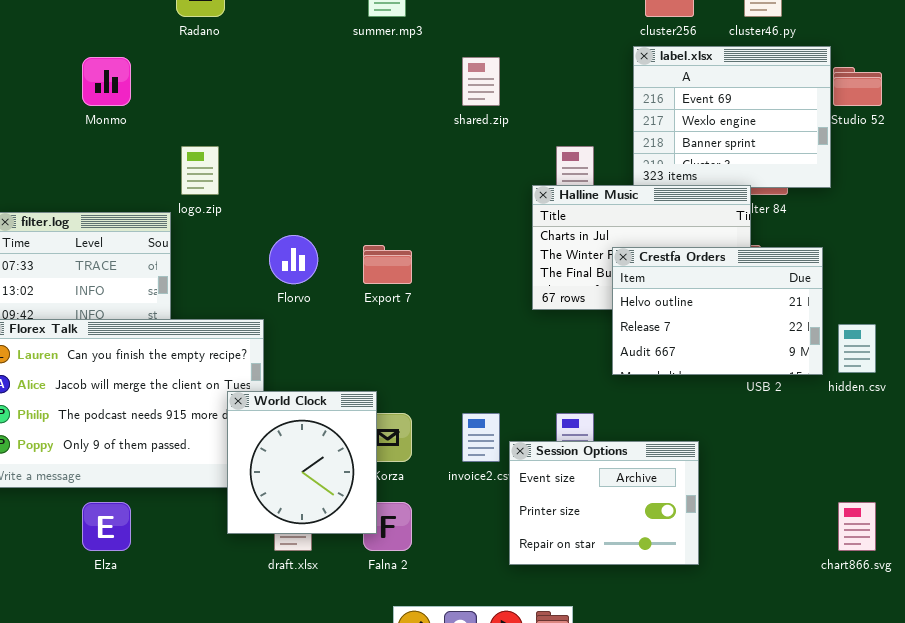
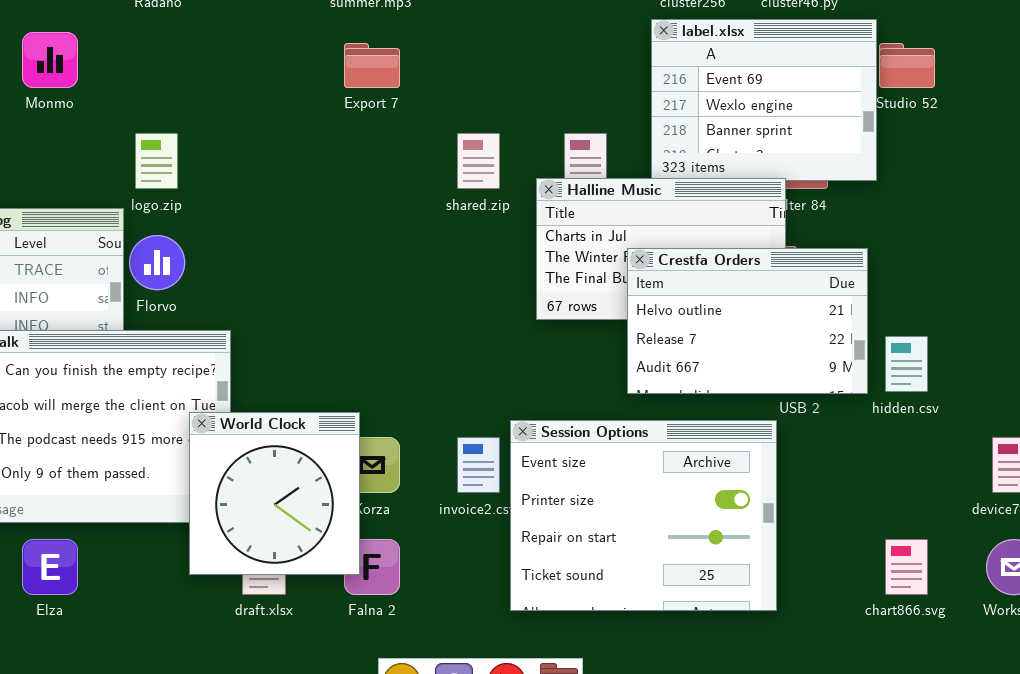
shared.zip: [462,57,500,106] -> [457,133,500,189], moved
Florvo: [269,235,318,284] -> [129,235,185,290], moved
Export 7: [363,245,412,284] -> [344,43,400,88], moved
Session Options: [509,441,699,565] -> [510,420,777,611], resized

